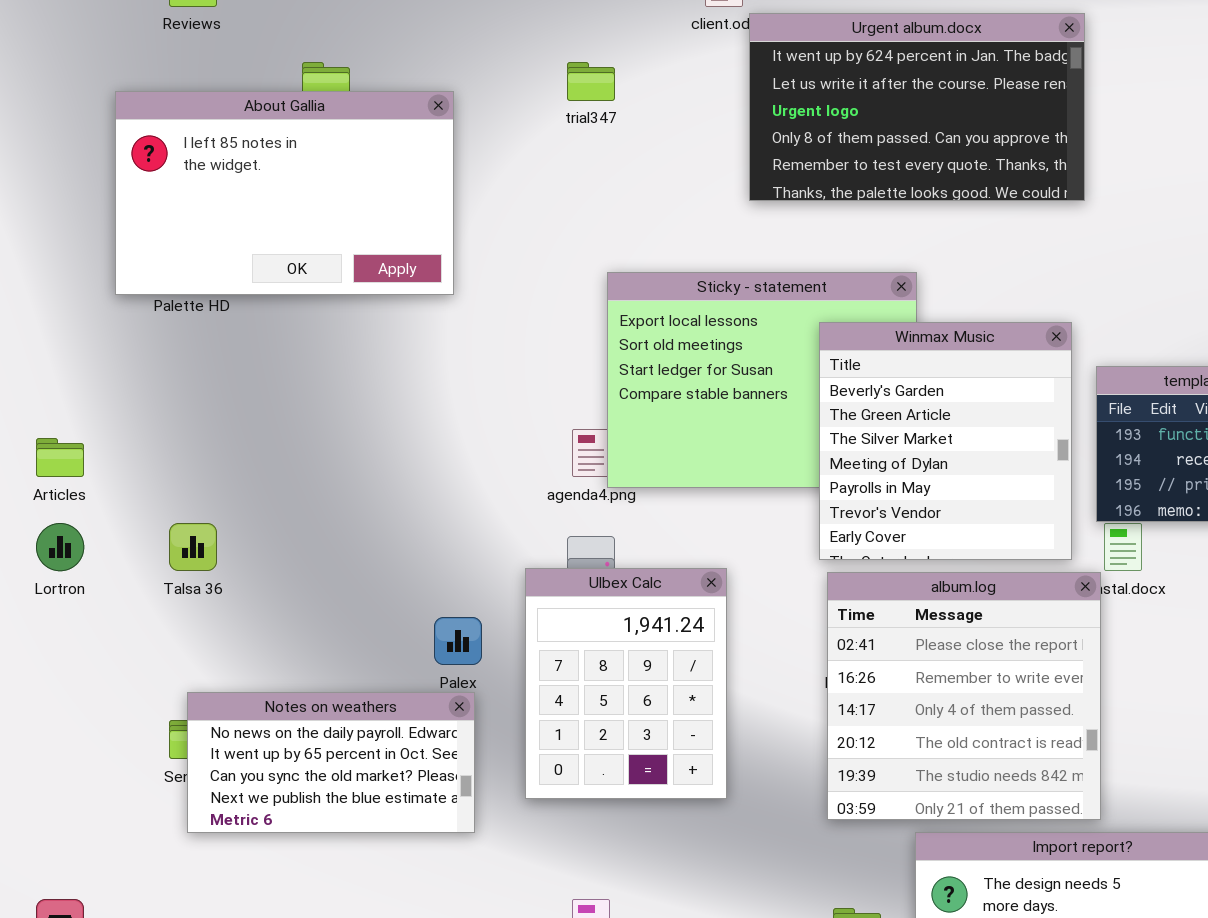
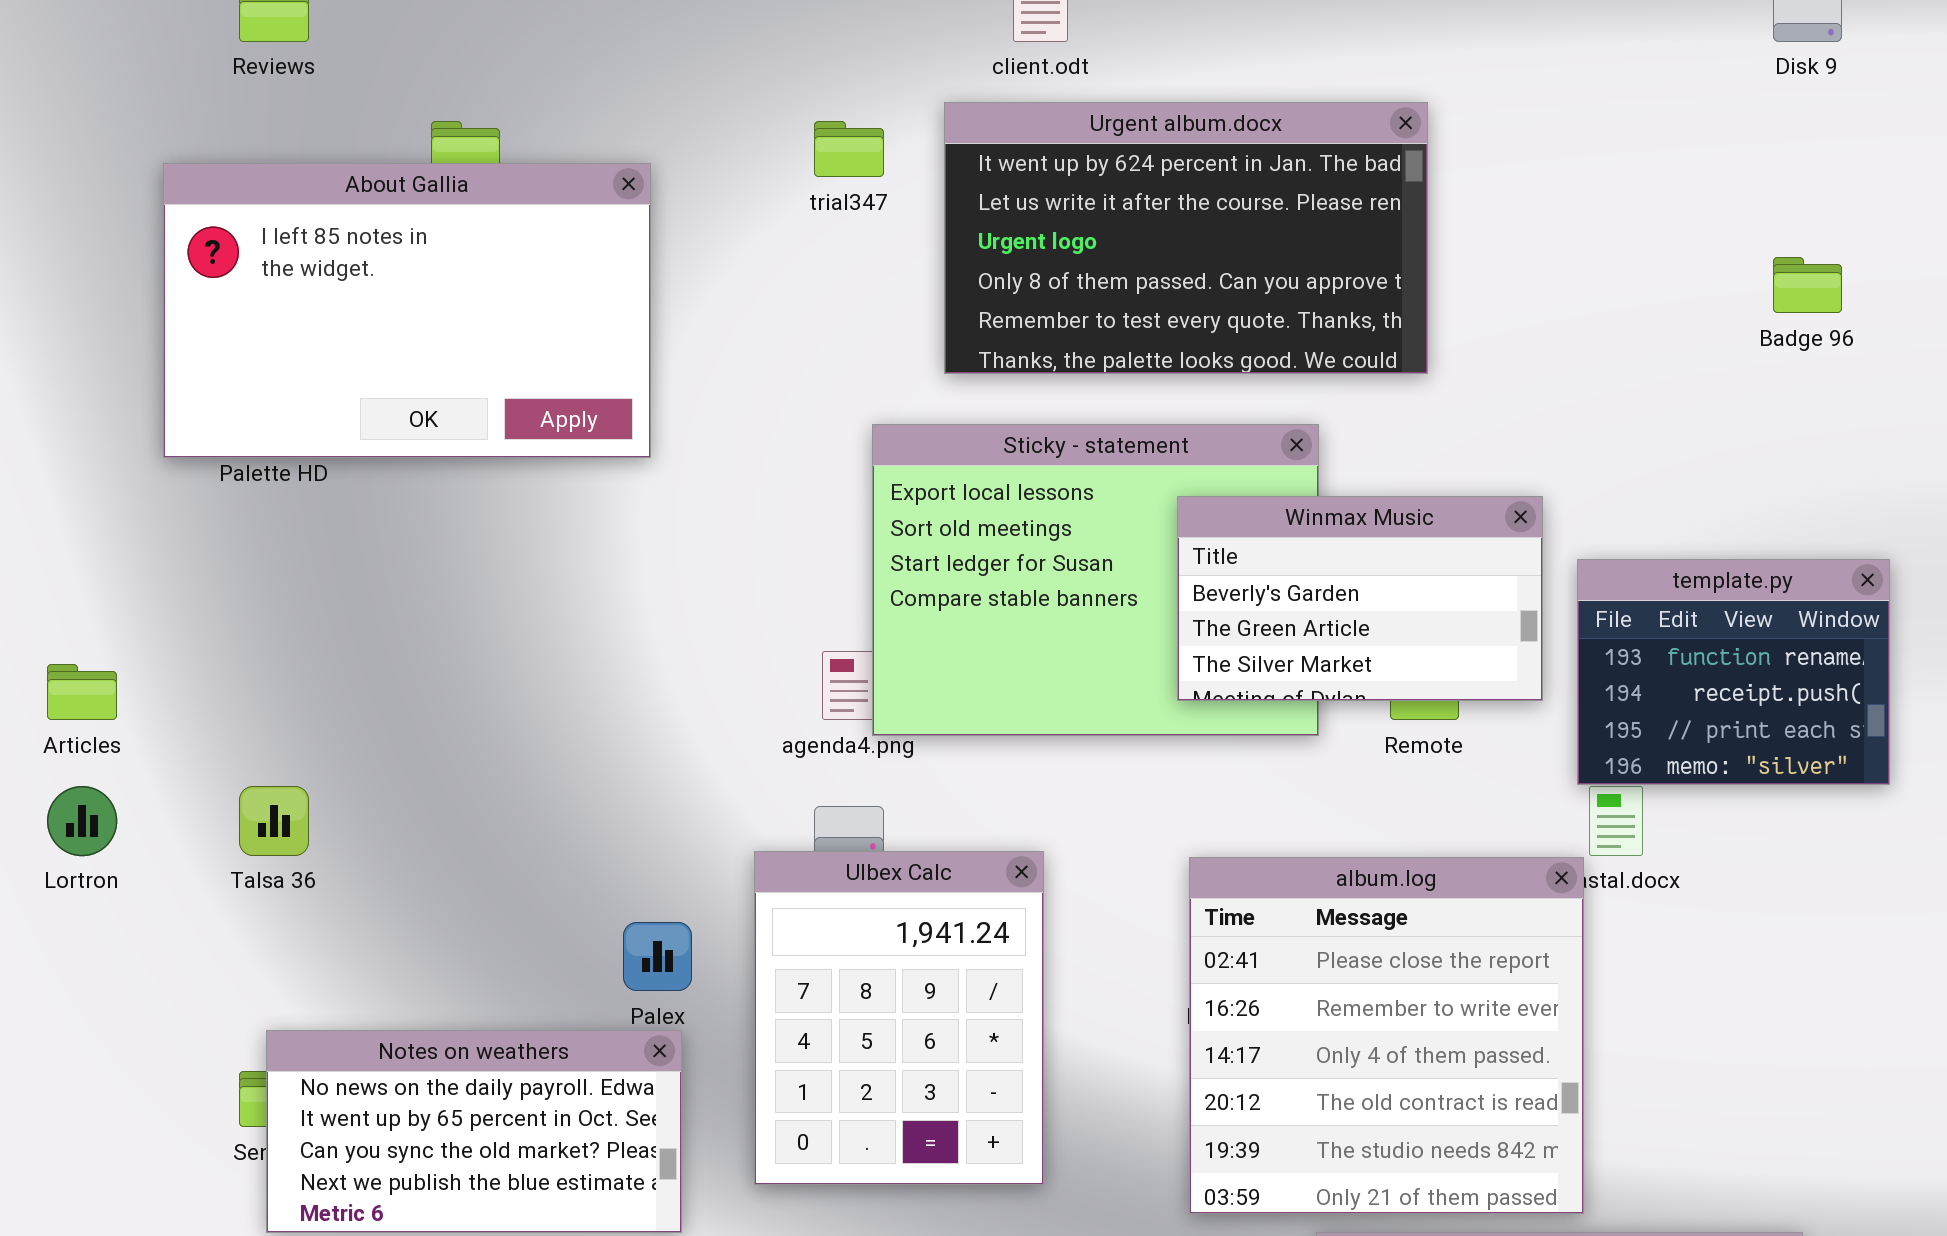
Urgent album.docx: [749,13,1085,201] -> [944,102,1428,374], moved
Winmax Music: [819,322,1072,560] -> [1177,496,1543,701], resized

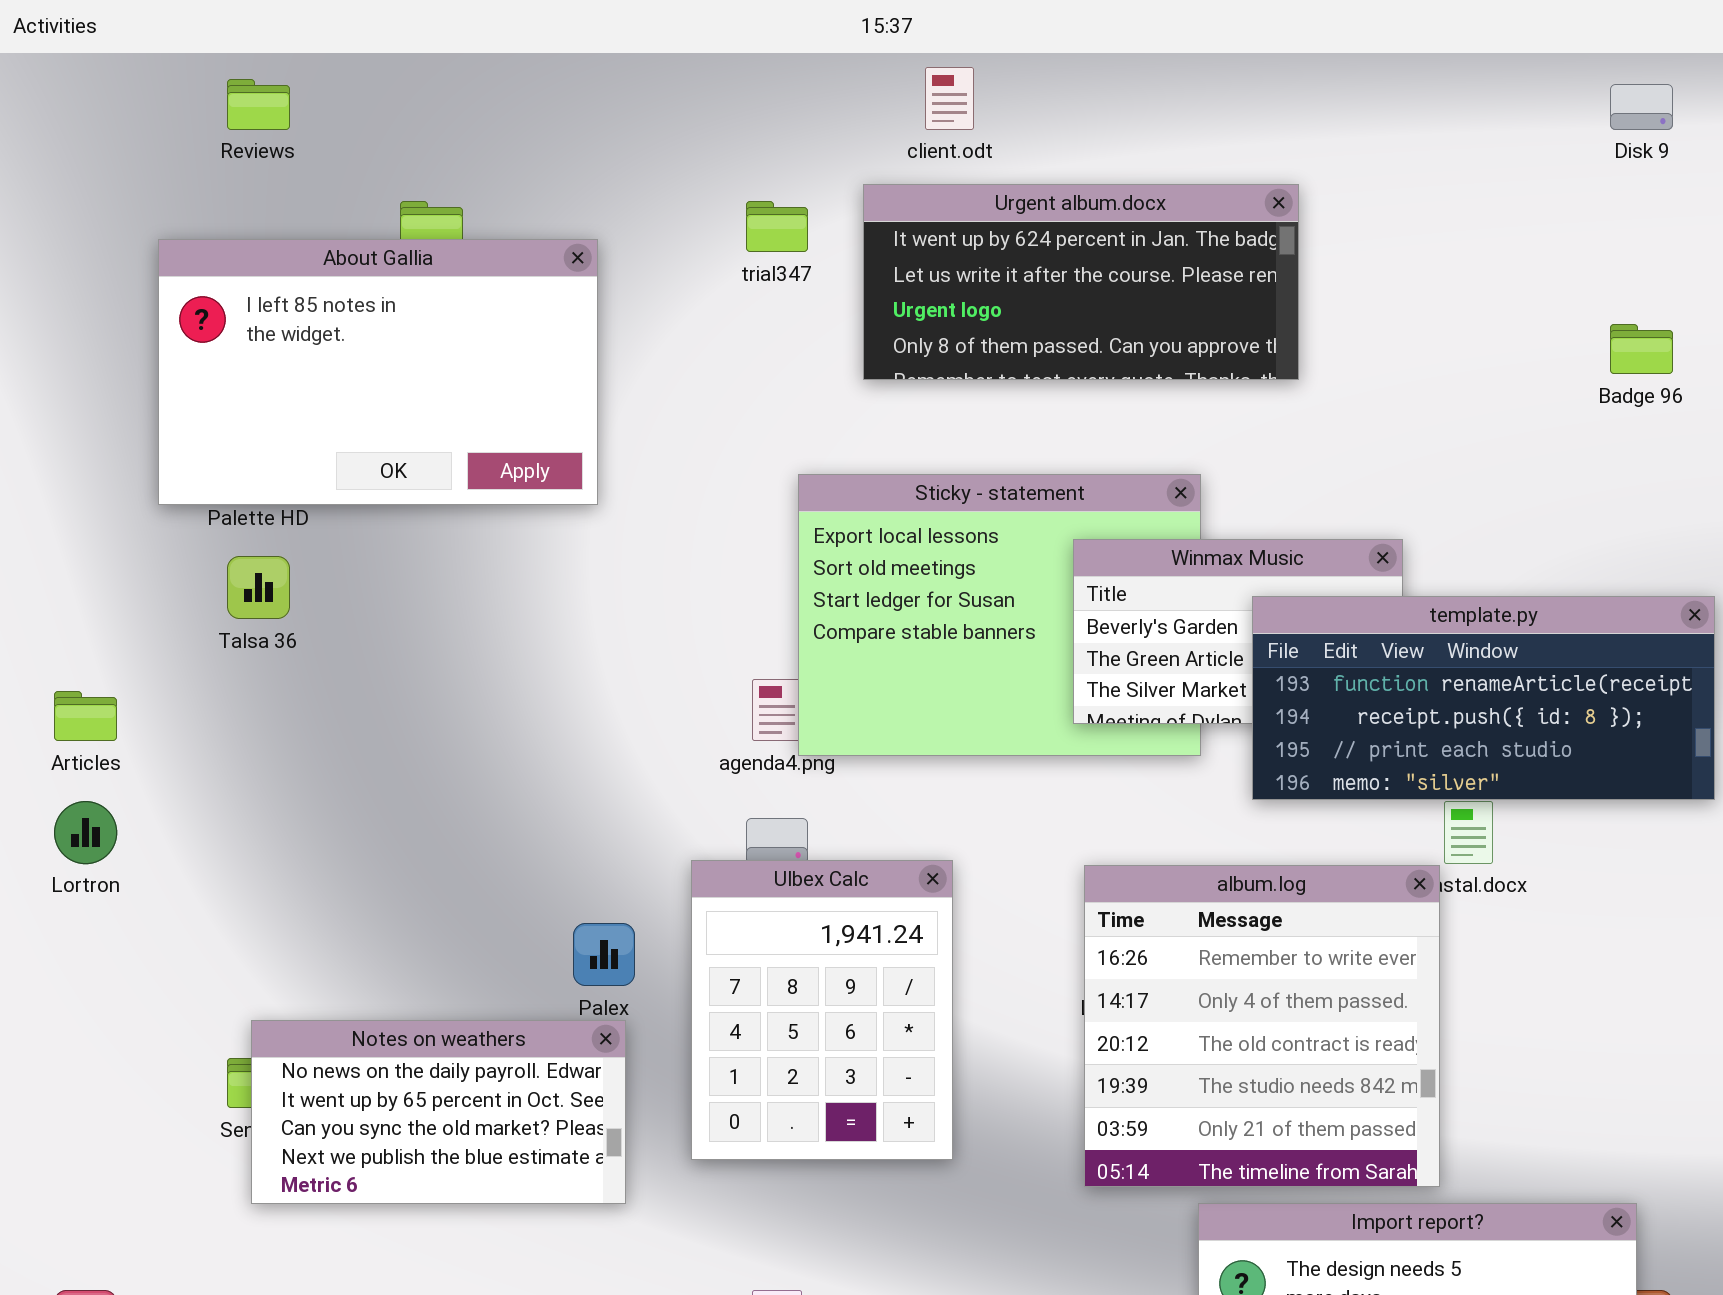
Urgent album.docx: [944,102,1428,374] -> [863,184,1299,380], resized
template.py: [1577,559,1890,785] -> [1252,596,1715,800], resized
Talsa 36: [239,786,309,856] -> [227,556,290,619], moved
album.log: [1189,857,1584,1214] -> [1084,865,1440,1187], scrolled down 1 row

